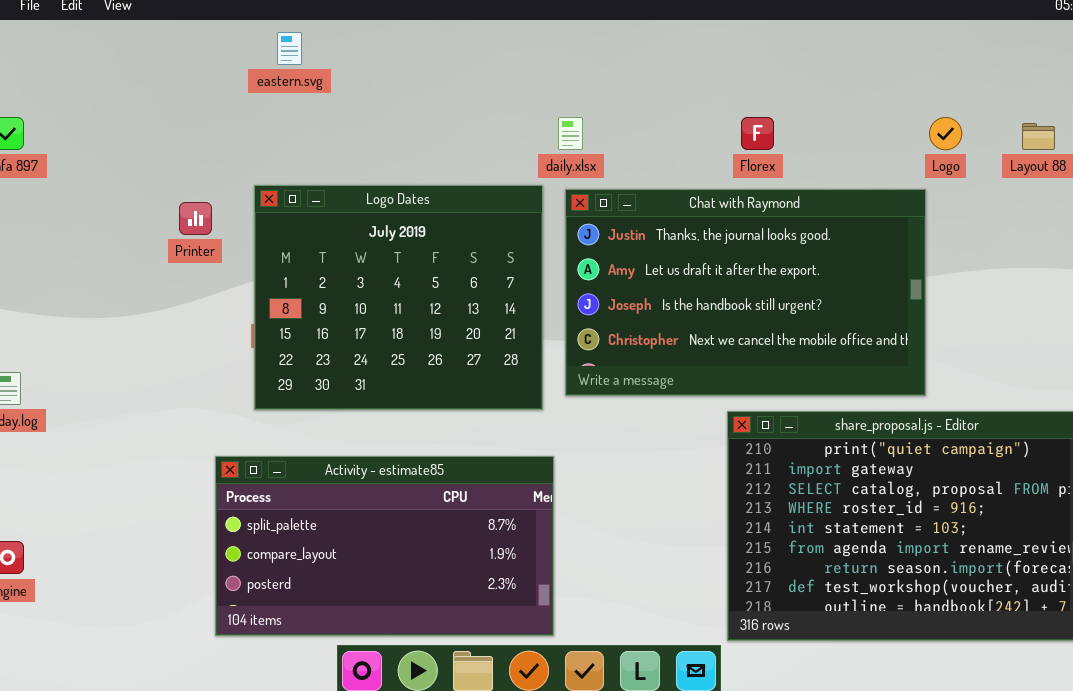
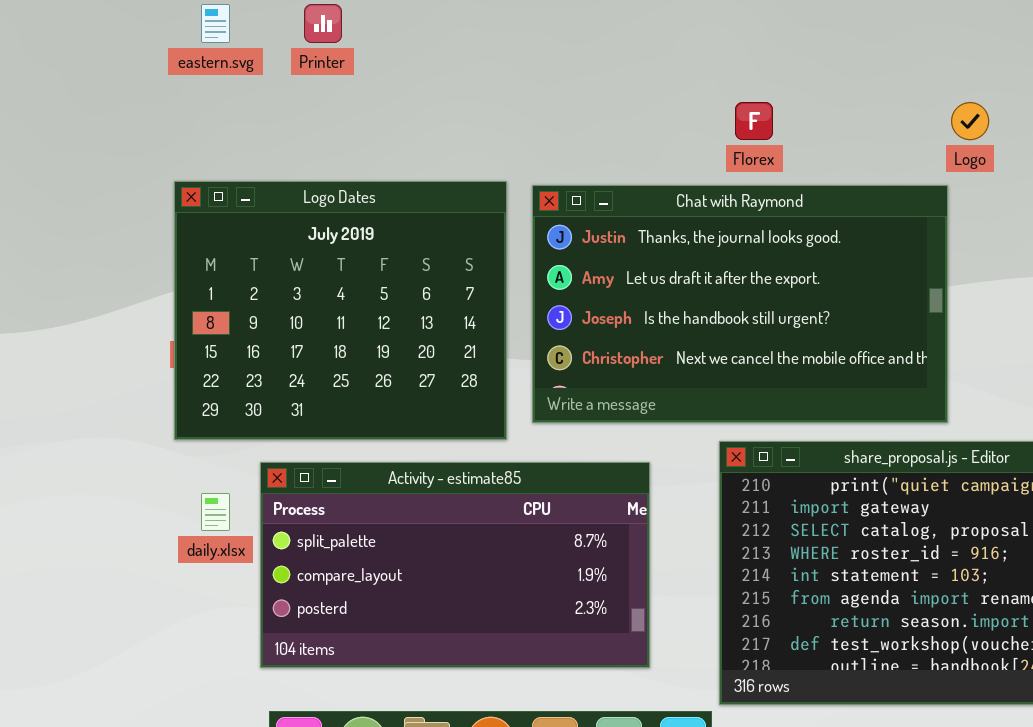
daily.xlsx: [558,117,583,150] -> [201,493,230,531], moved
Printer: [179,202,212,235] -> [304,4,342,43], moved
Activity - estimate85: [215,456,554,636] -> [260,462,650,668], moved

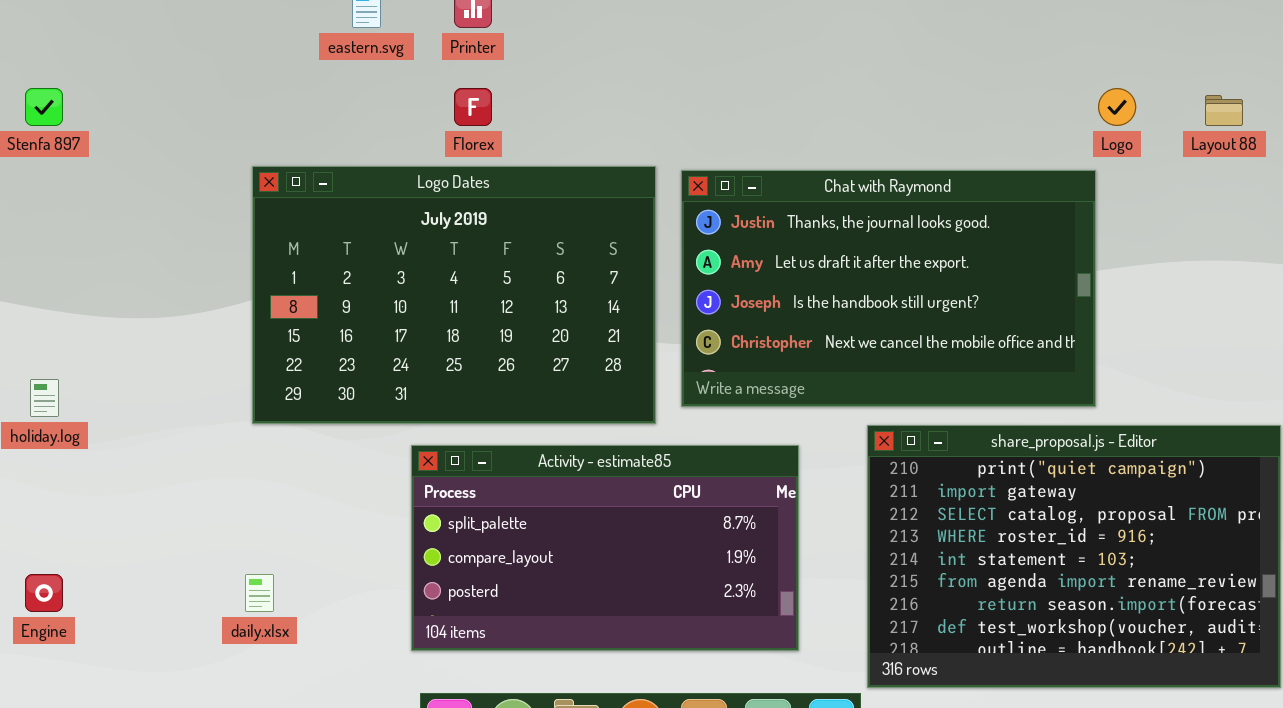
Florex: [735,102,773,140] -> [454,88,492,126], moved
Logo Dates: [174,181,507,440] -> [252,166,656,424], resized
daily.xlsx: [201,493,230,531] -> [245,574,274,612], moved

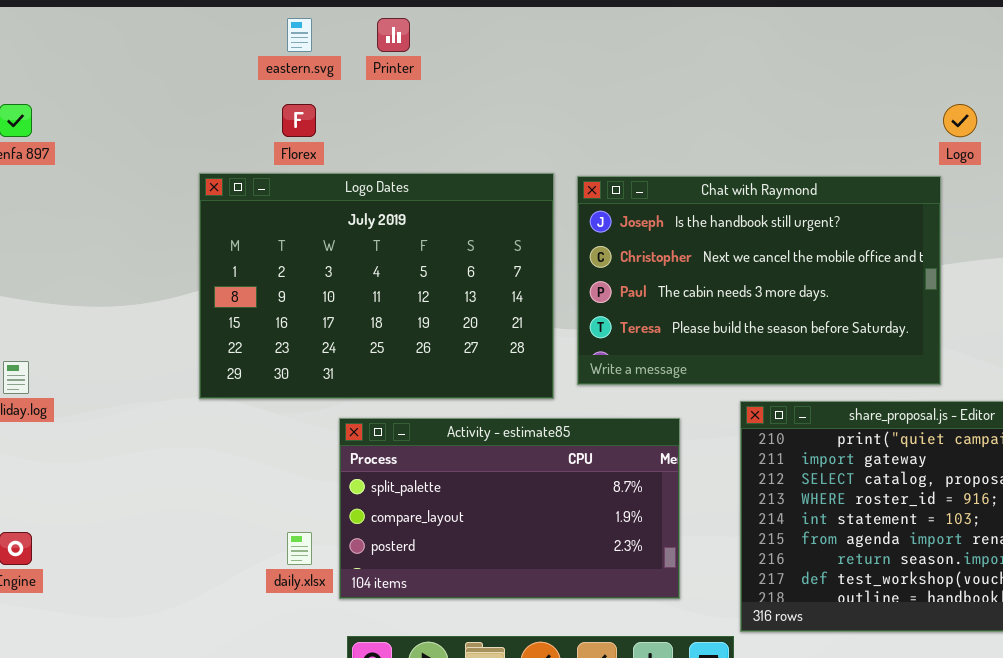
Florex: [454,88,492,126] -> [282,104,316,137], moved
Chat with Raymond: [681,170,1096,407] -> [577,176,941,385], scrolled down 2 rows
daily.xlsx: [245,574,274,612] -> [287,532,312,565], moved

